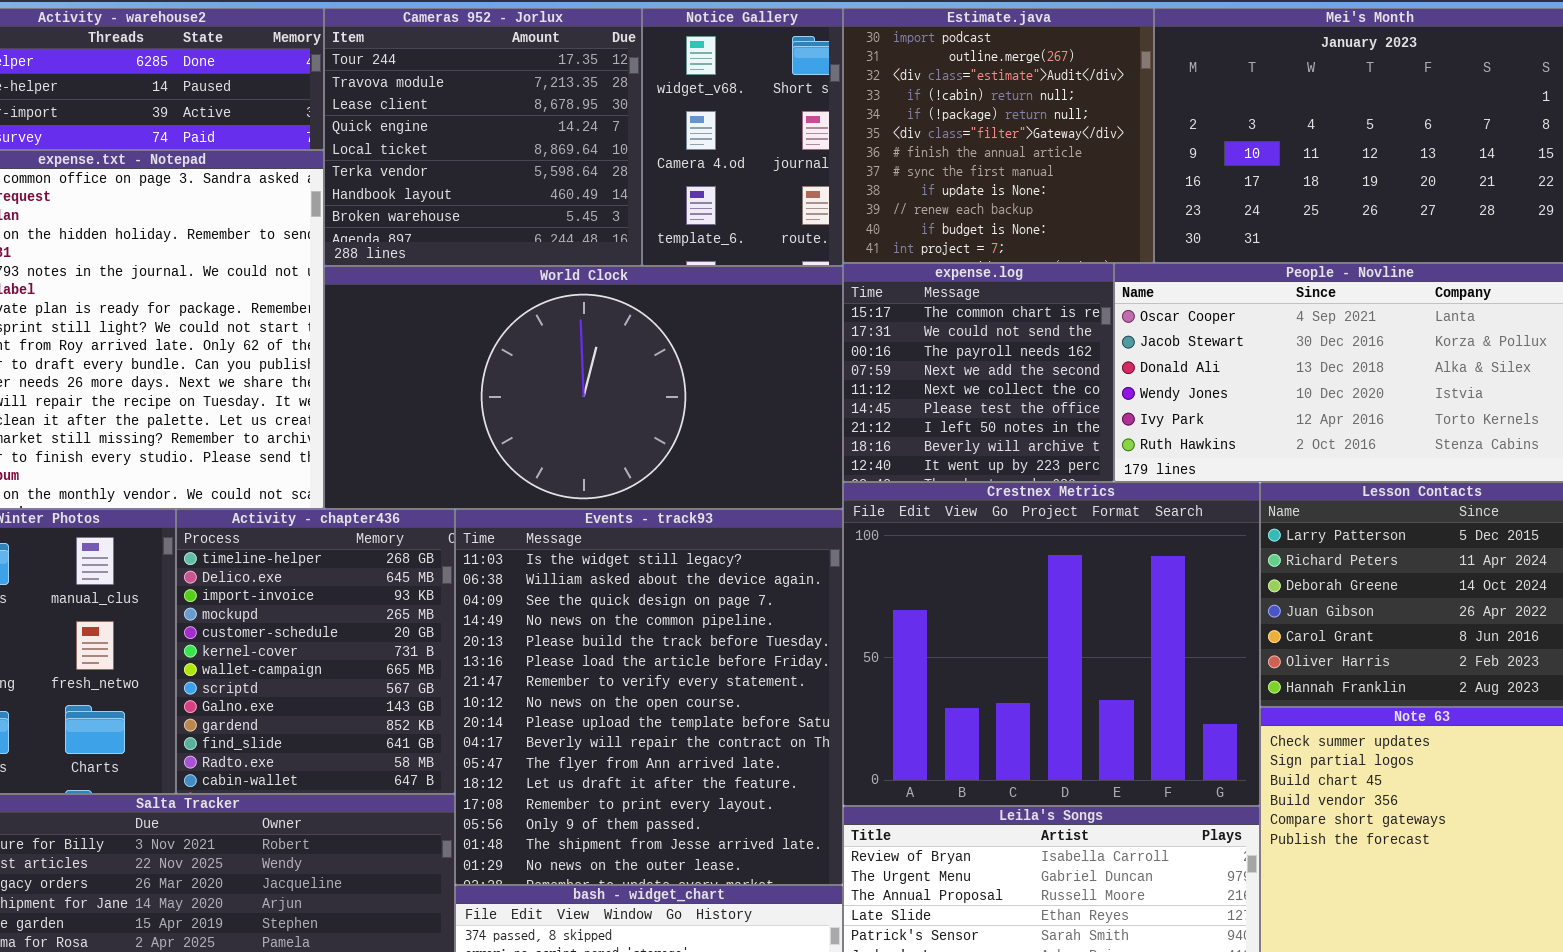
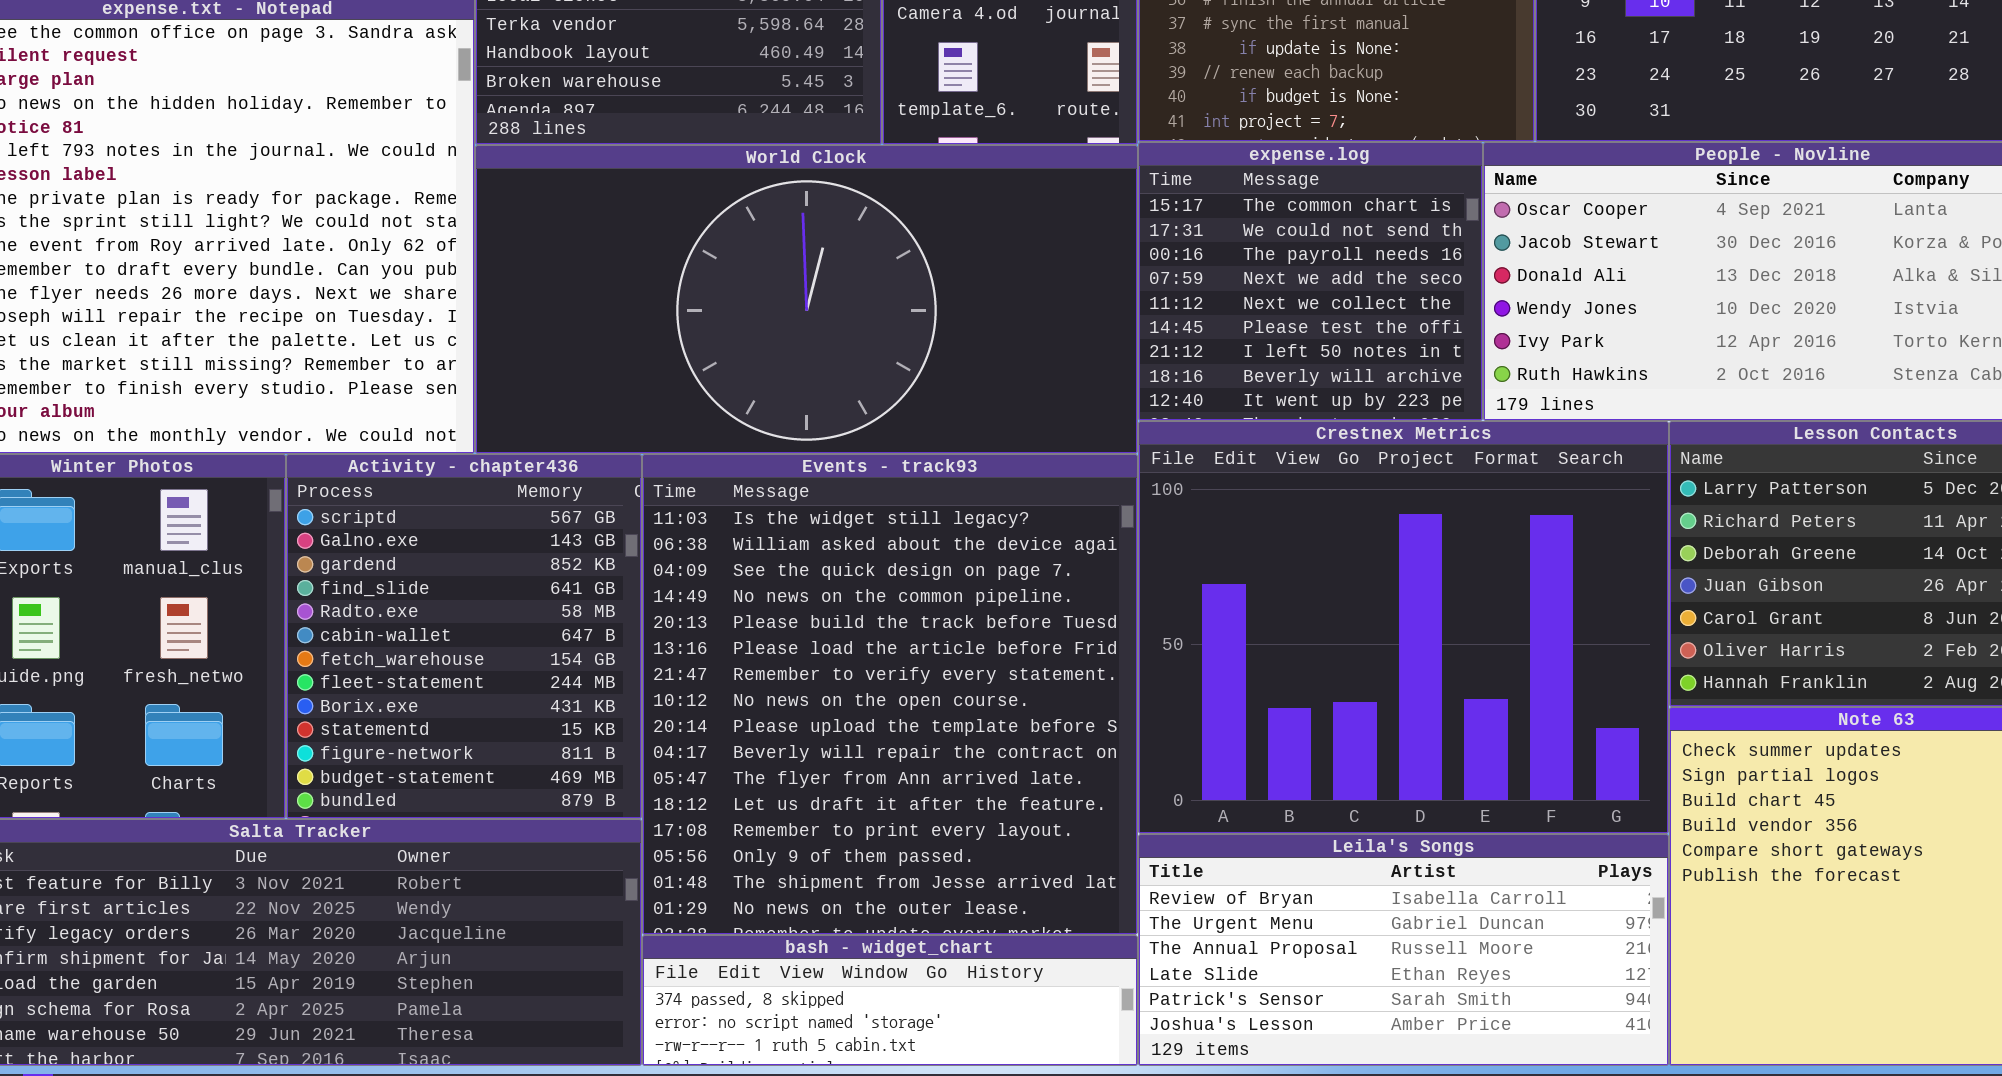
Activity - chapter436: [176,509,455,794] -> [286,454,642,819], scrolled down 7 rows

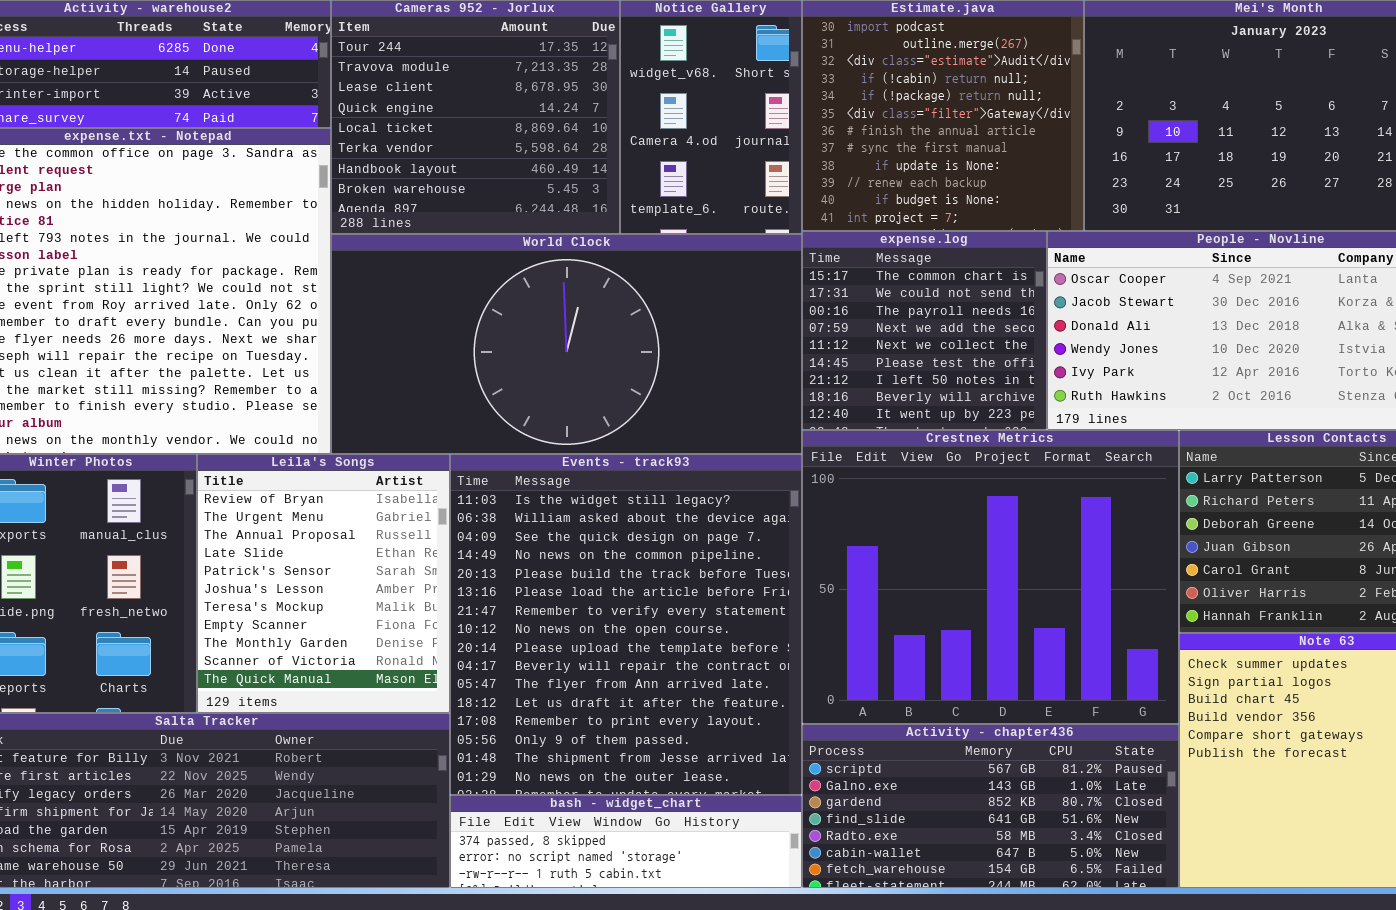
Activity - chapter436: [286,454,642,819] -> [802,724,1179,888], moved, resized
Leila's Songs: [1138,834,1669,1066] -> [197,454,450,713], moved, resized

